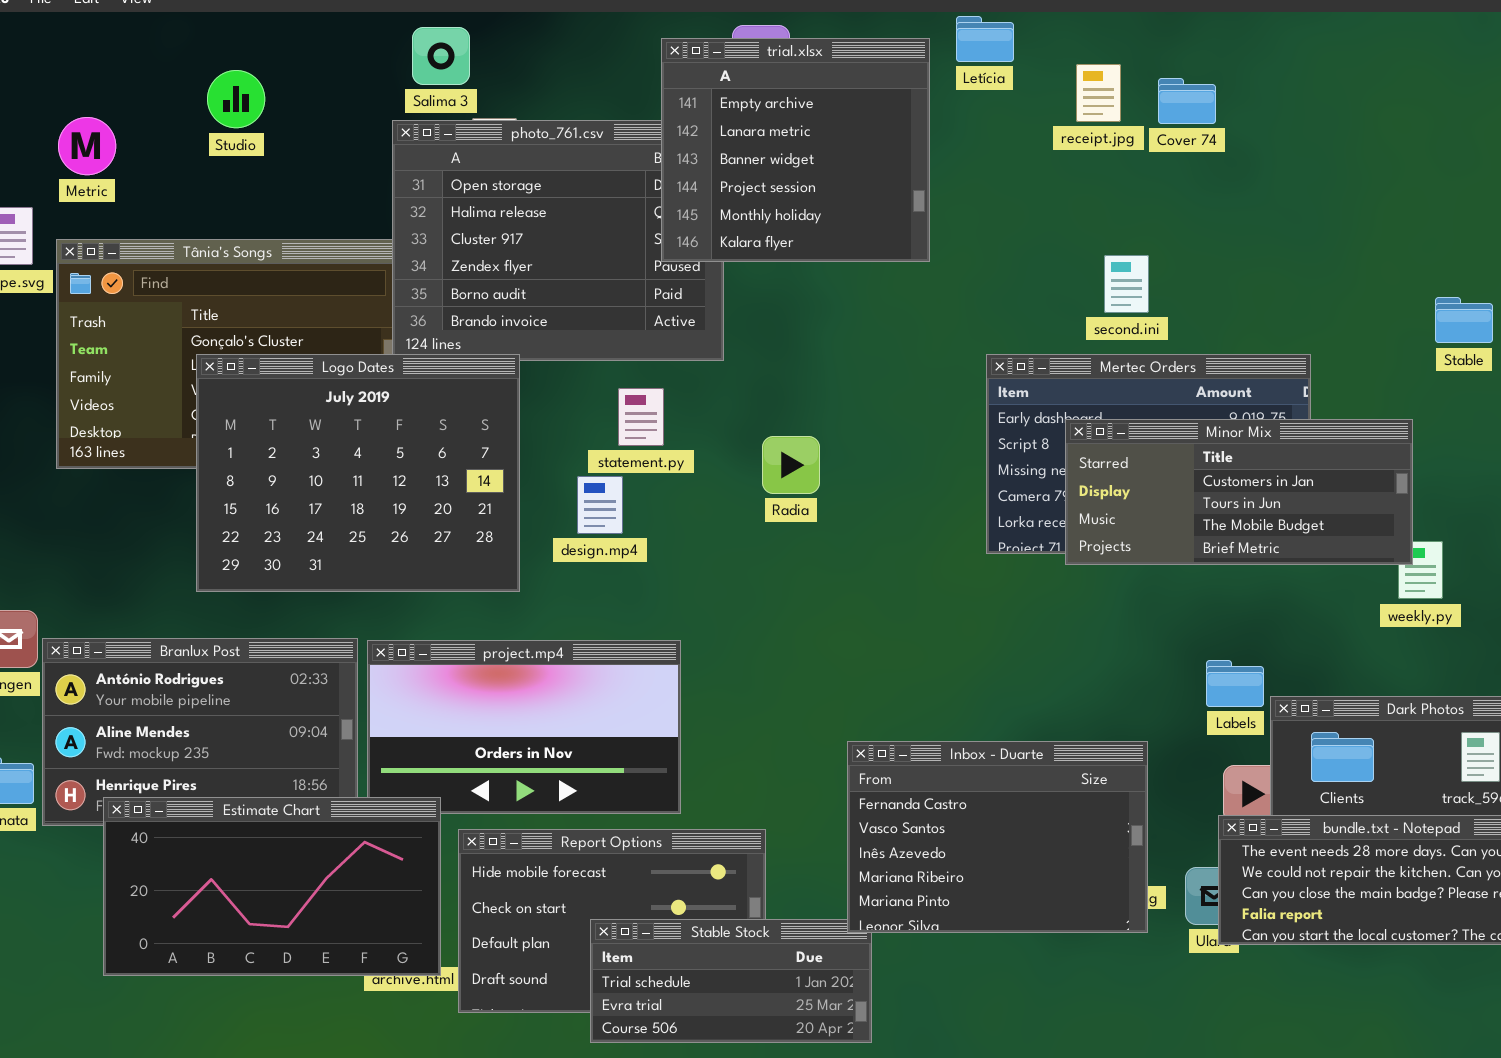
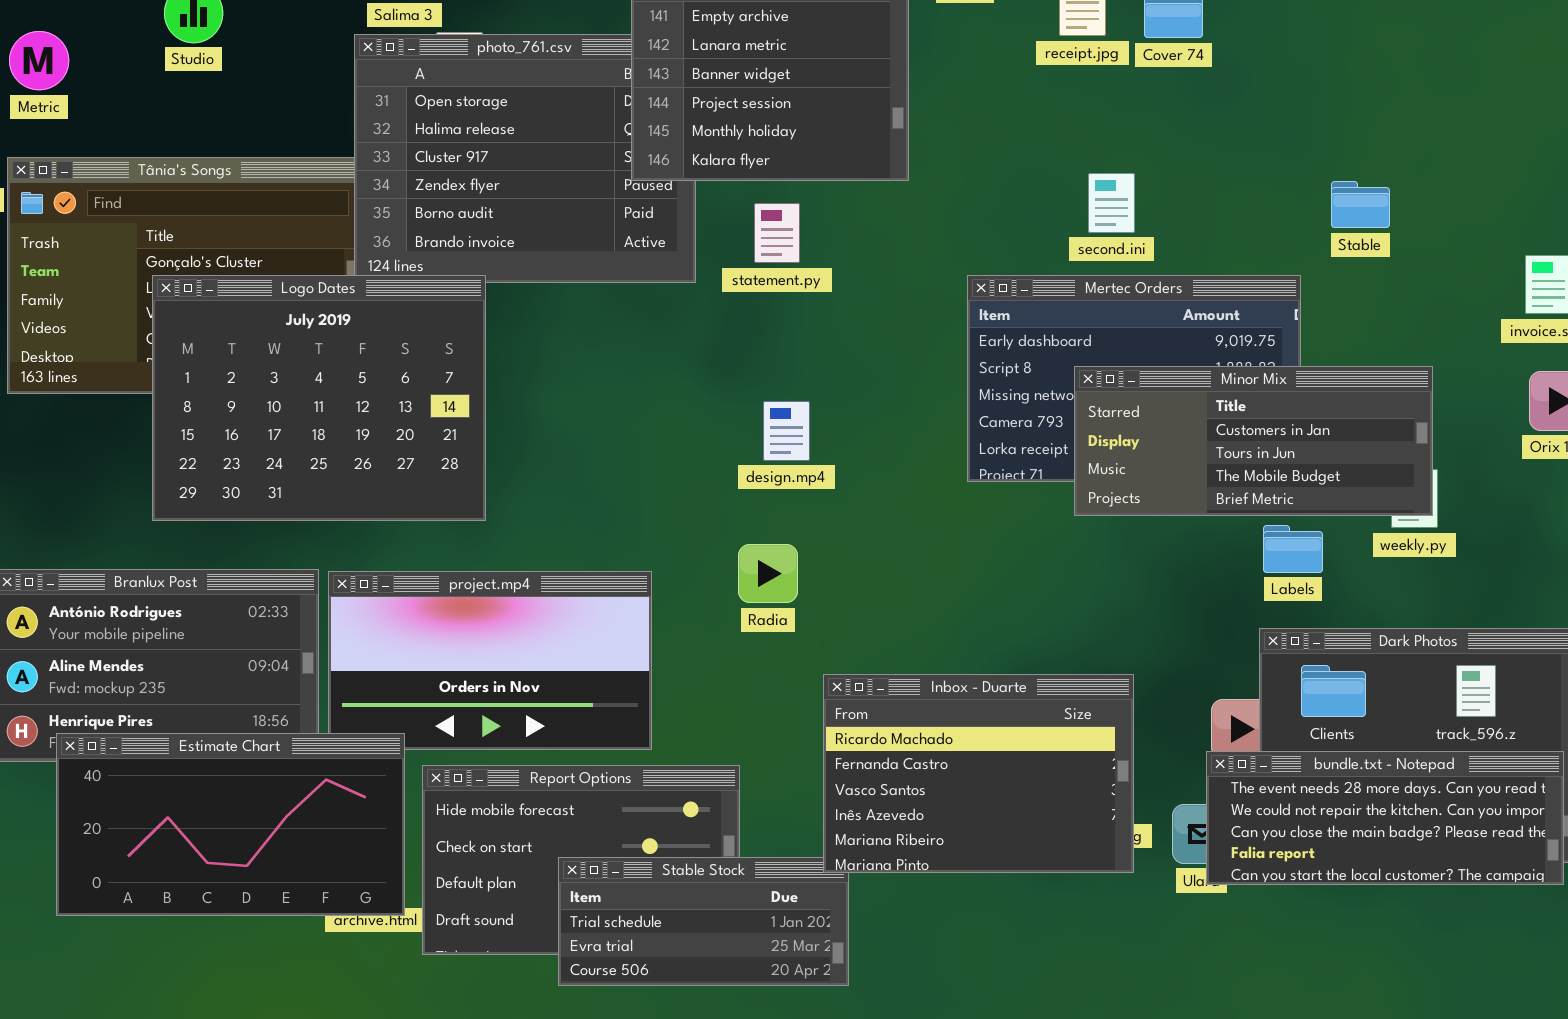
Stable: [1435,297,1493,343] -> [1331,181,1390,228], moved
statement.py: [618,388,664,446] -> [754,203,800,263], moved
Minor Mix: [1065,419,1413,565] -> [1074,366,1433,516], moved
Radia: [762,436,820,494] -> [738,544,798,603], moved
design.mp4: [577,476,623,534] -> [763,401,810,461], moved
Labels: [1206,660,1264,707] -> [1263,525,1323,573], moved
Inbox - Duarte: [847,741,1148,933] -> [823,674,1134,873], scrolled up 1 row

